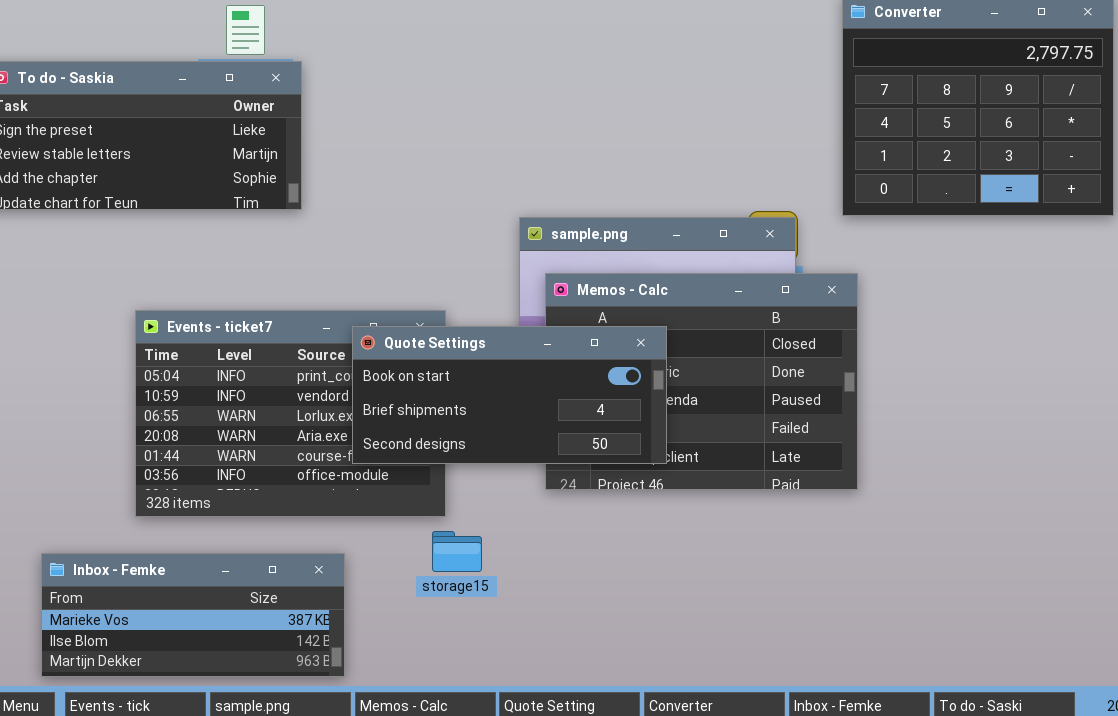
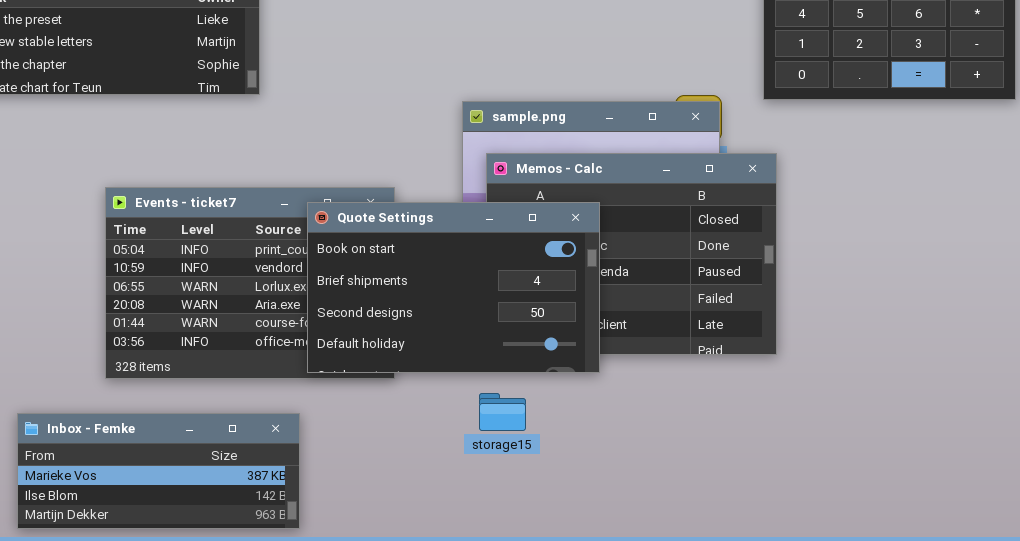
Quote Settings: [352,326,667,464] -> [307,202,600,373], resized
storage15: [432,531,482,572] -> [479,393,526,431], moved

